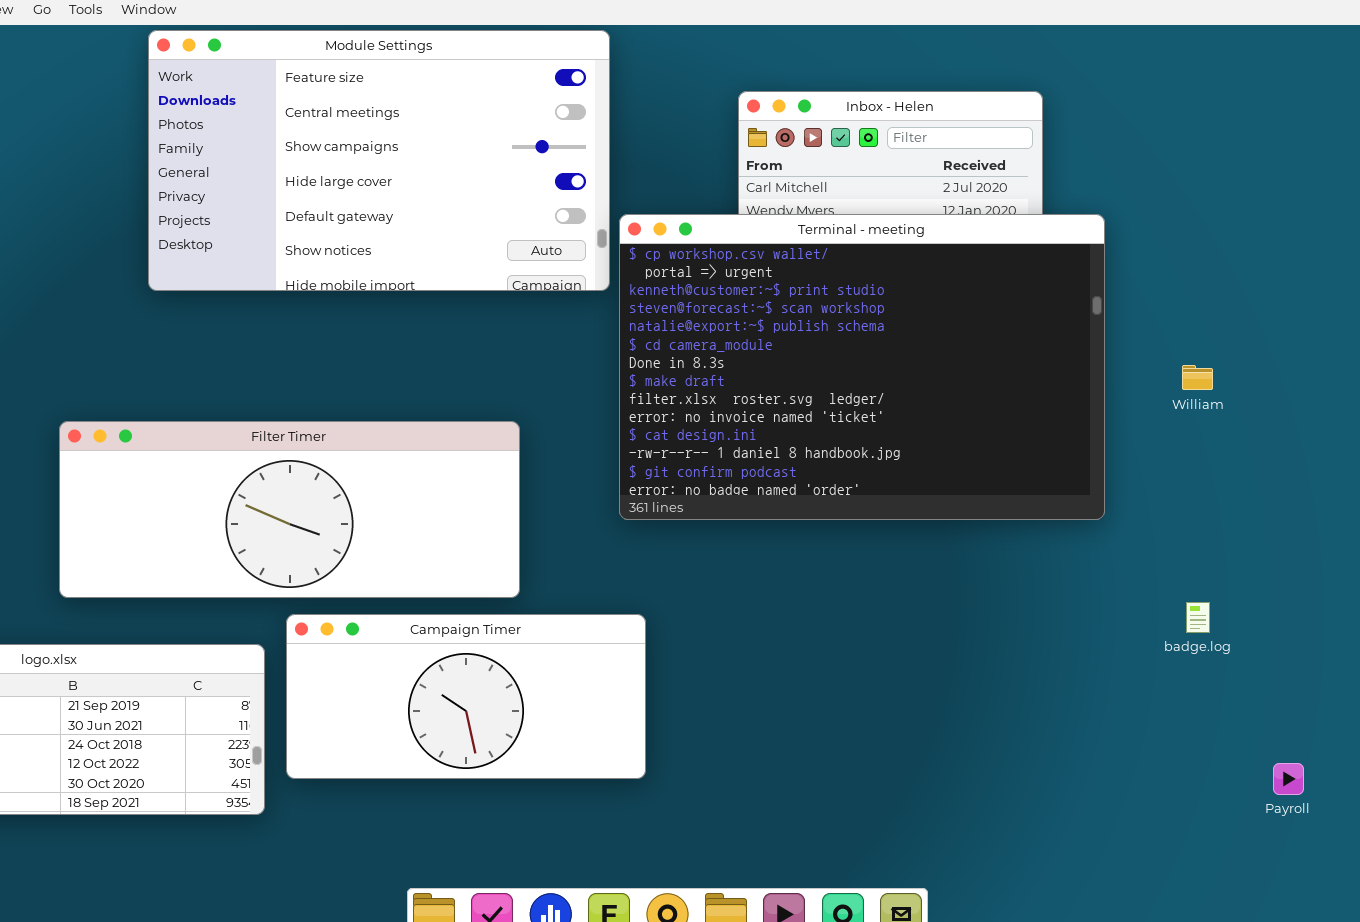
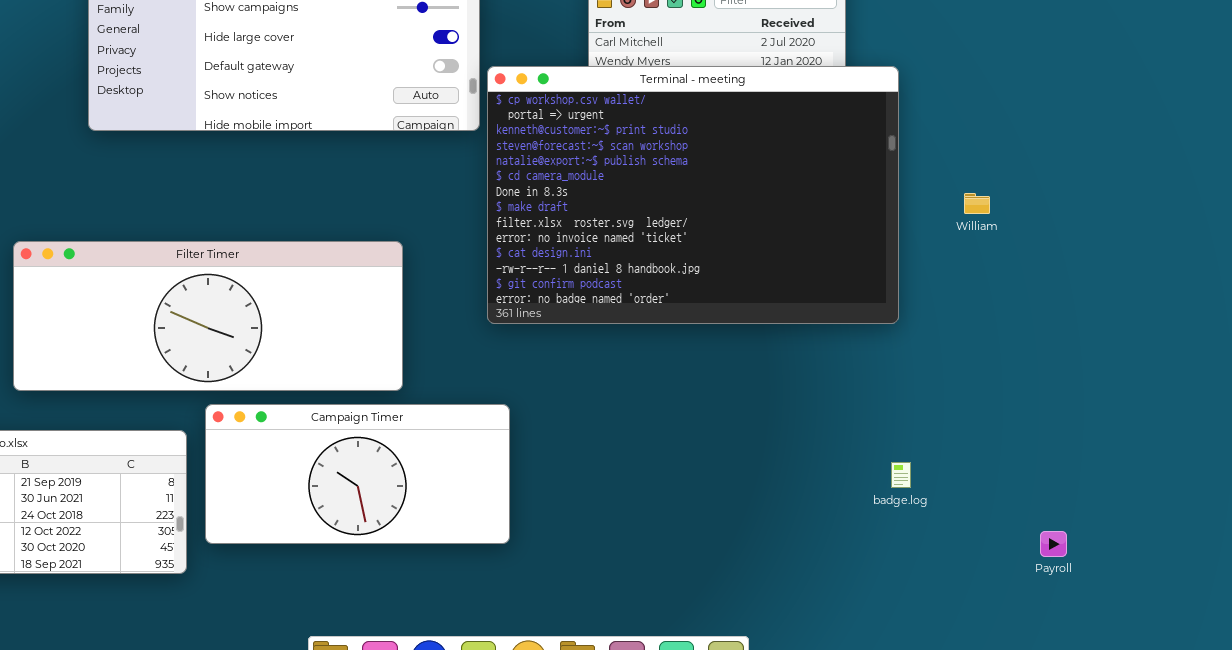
badge.log: [1186,602,1210,633] -> [891,462,911,488], moved

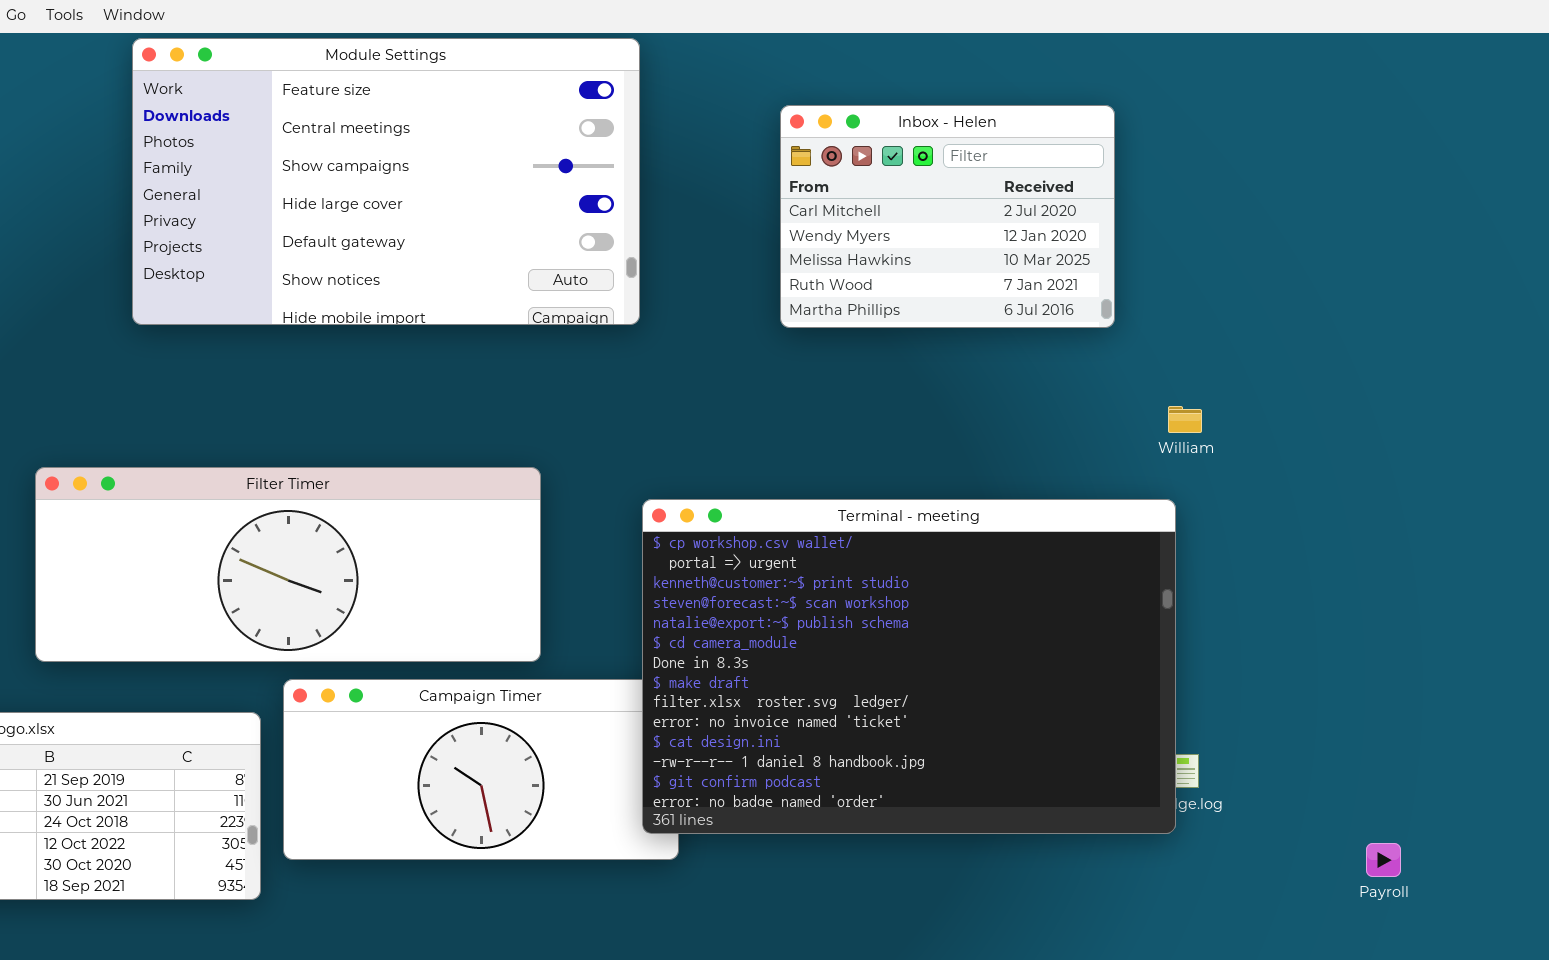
Terminal - meeting: [487,66,899,324] -> [642,499,1176,834], moved
William: [964,193,990,214] -> [1168,406,1202,433], moved

